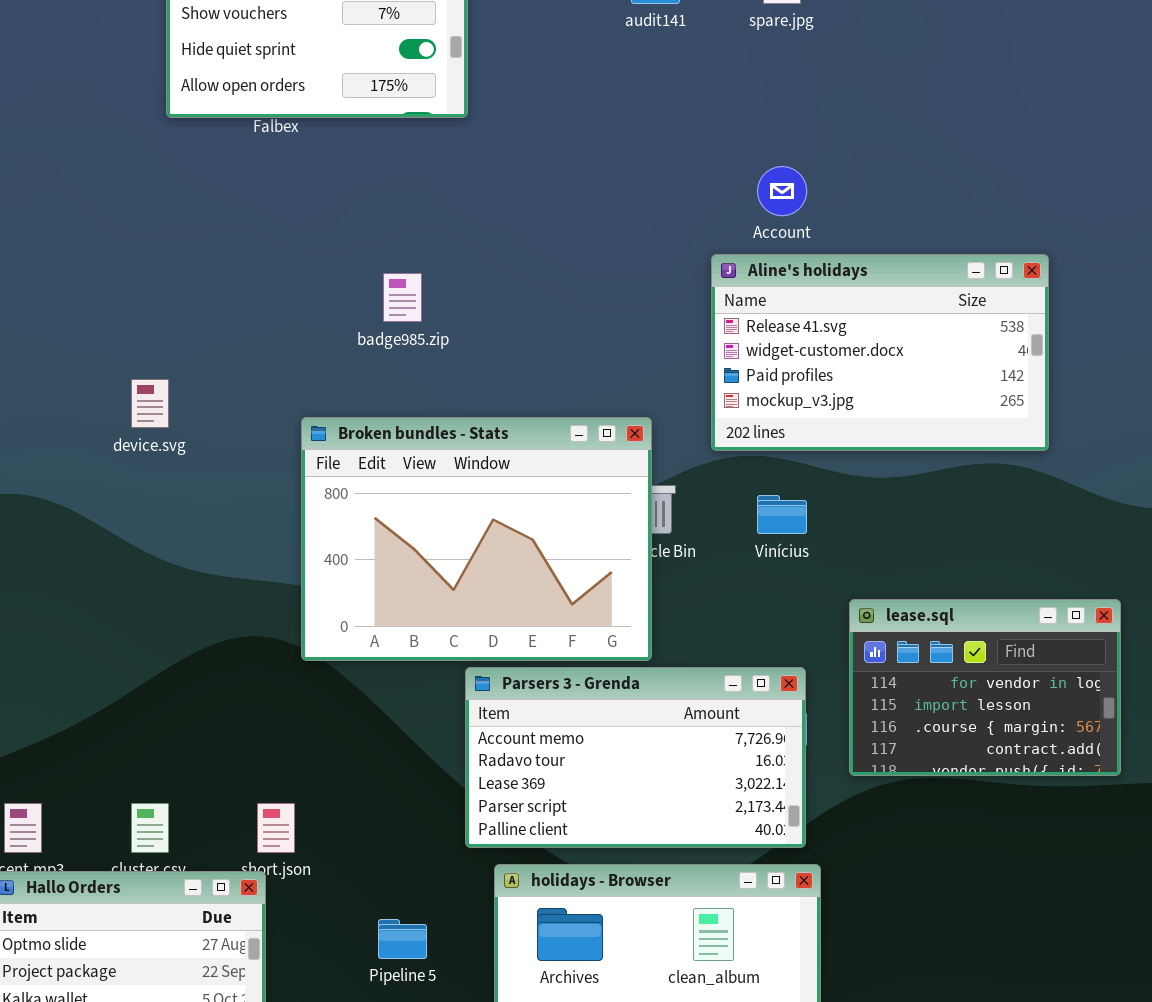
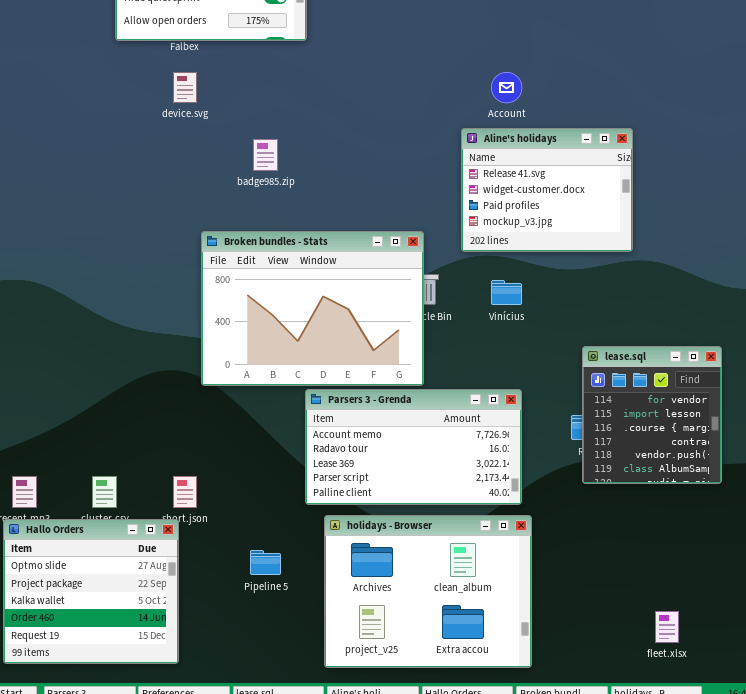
Aline's holidays: [711,254,1049,451] -> [461,128,633,252], resized
device.svg: [131,379,169,428] -> [173,72,197,103], moved
lease.sql: [849,599,1121,776] -> [582,346,722,484], resized

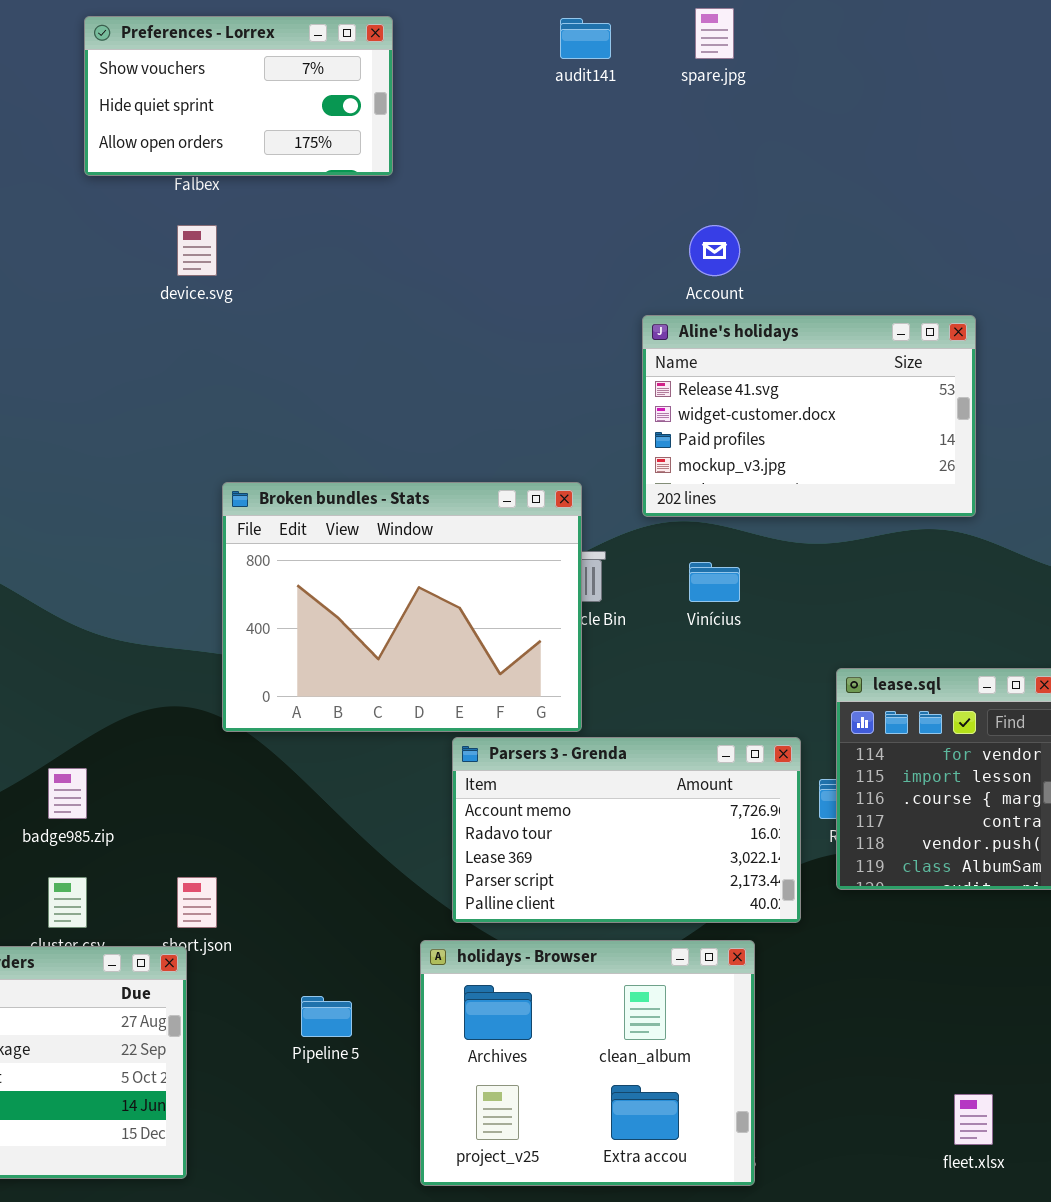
Aline's holidays: [461,128,633,252] -> [642,315,976,517], resized
badge985.zip: [253,139,278,171] -> [48,768,87,819], moved
Parsers 3 - Grenda: [305,389,522,505] -> [452,737,801,923], moved

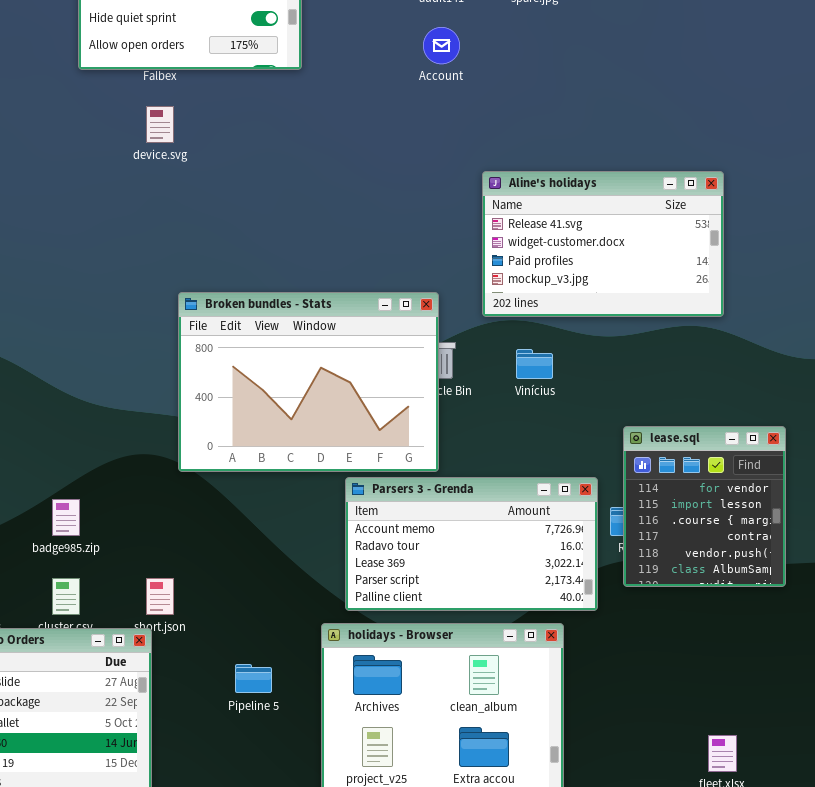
Account: [689,225,740,276] -> [423,27,460,64], moved

